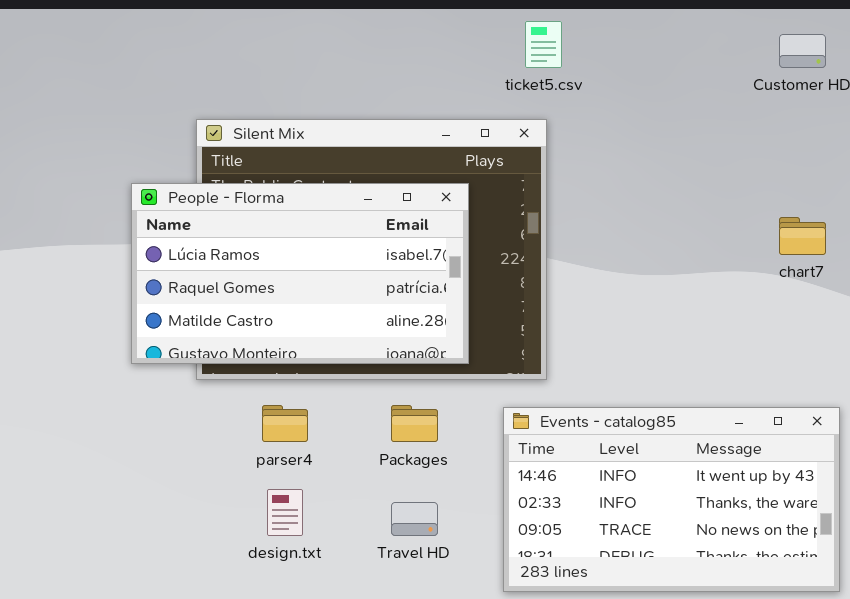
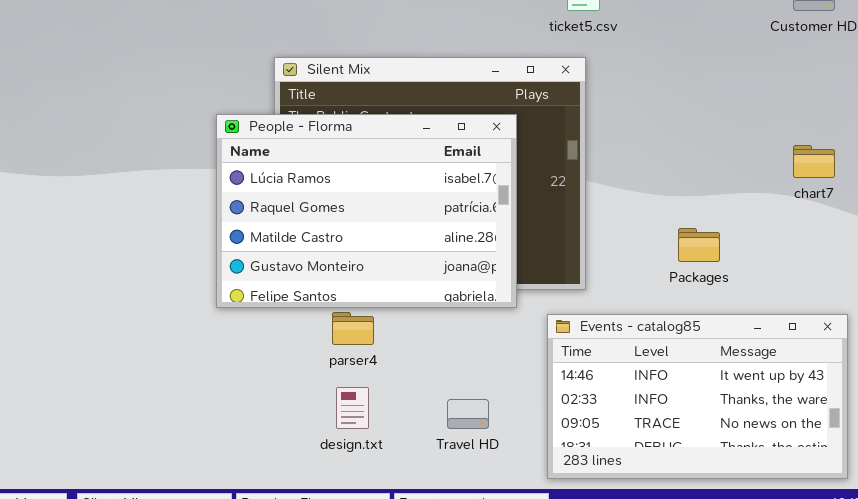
People - Florma: [131,183,469,364] -> [216,114,517,308], resized
Packages: [391,405,438,442] -> [678,228,720,262], moved

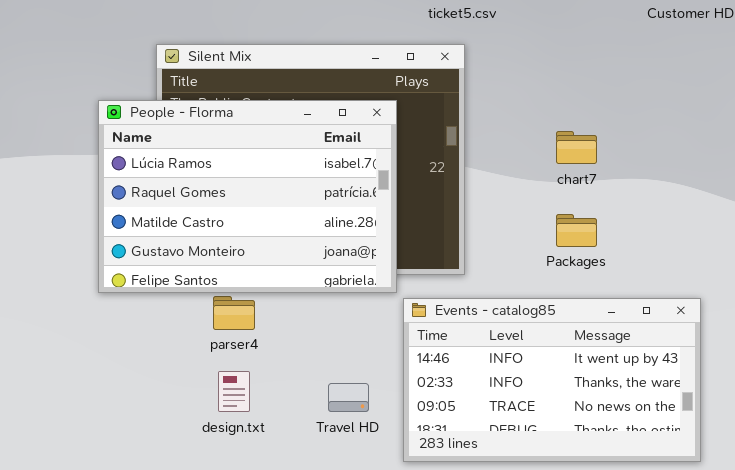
chart7: [793,145,835,178] -> [556,131,597,164], moved
Events - catalog85: [547,314,848,479] -> [403,298,701,462], moved

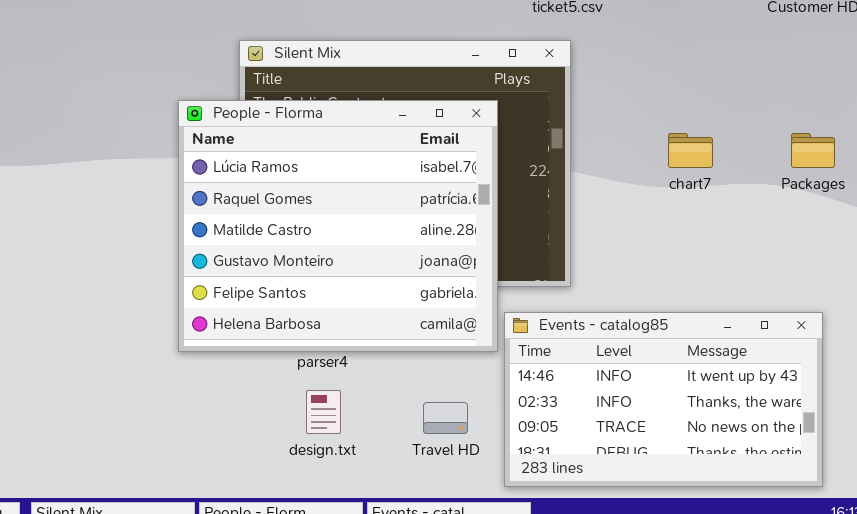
People - Florma: [98,100,397,293] -> [178,100,498,352], resized
Packages: [556,214,597,247] -> [791,133,835,168], moved

